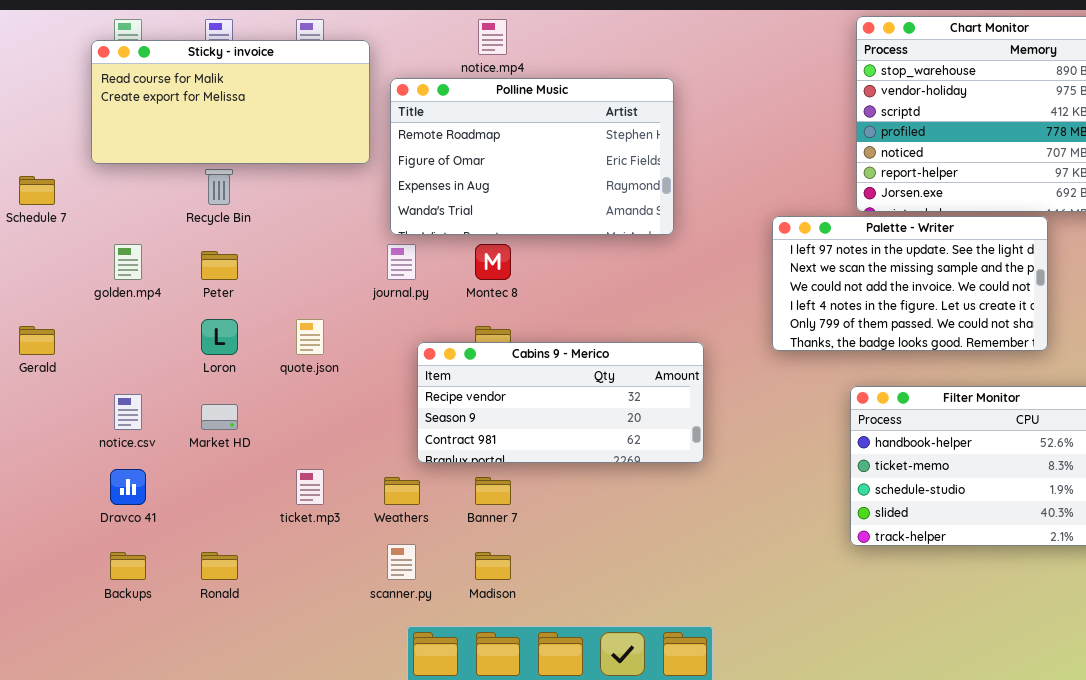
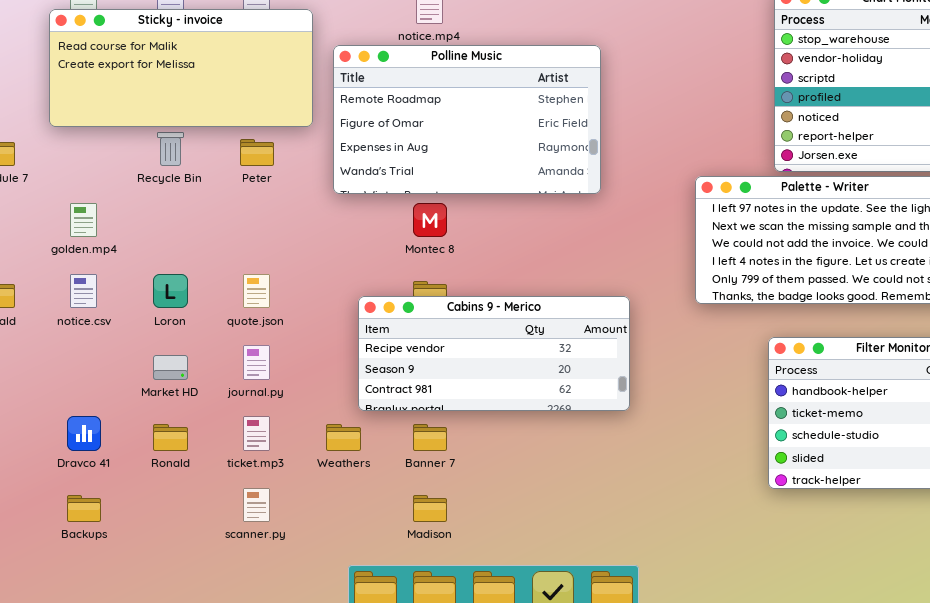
journal.py: [387,244,416,280] -> [243,345,270,380], moved
Peter: [201,251,238,280] -> [240,139,274,166], moved
notice.csv: [114,394,142,430] -> [70,274,97,308], moved
scanner.py: [387,544,416,580] -> [243,488,270,522], moved
Ronald: [201,552,238,580] -> [153,424,188,451], moved

